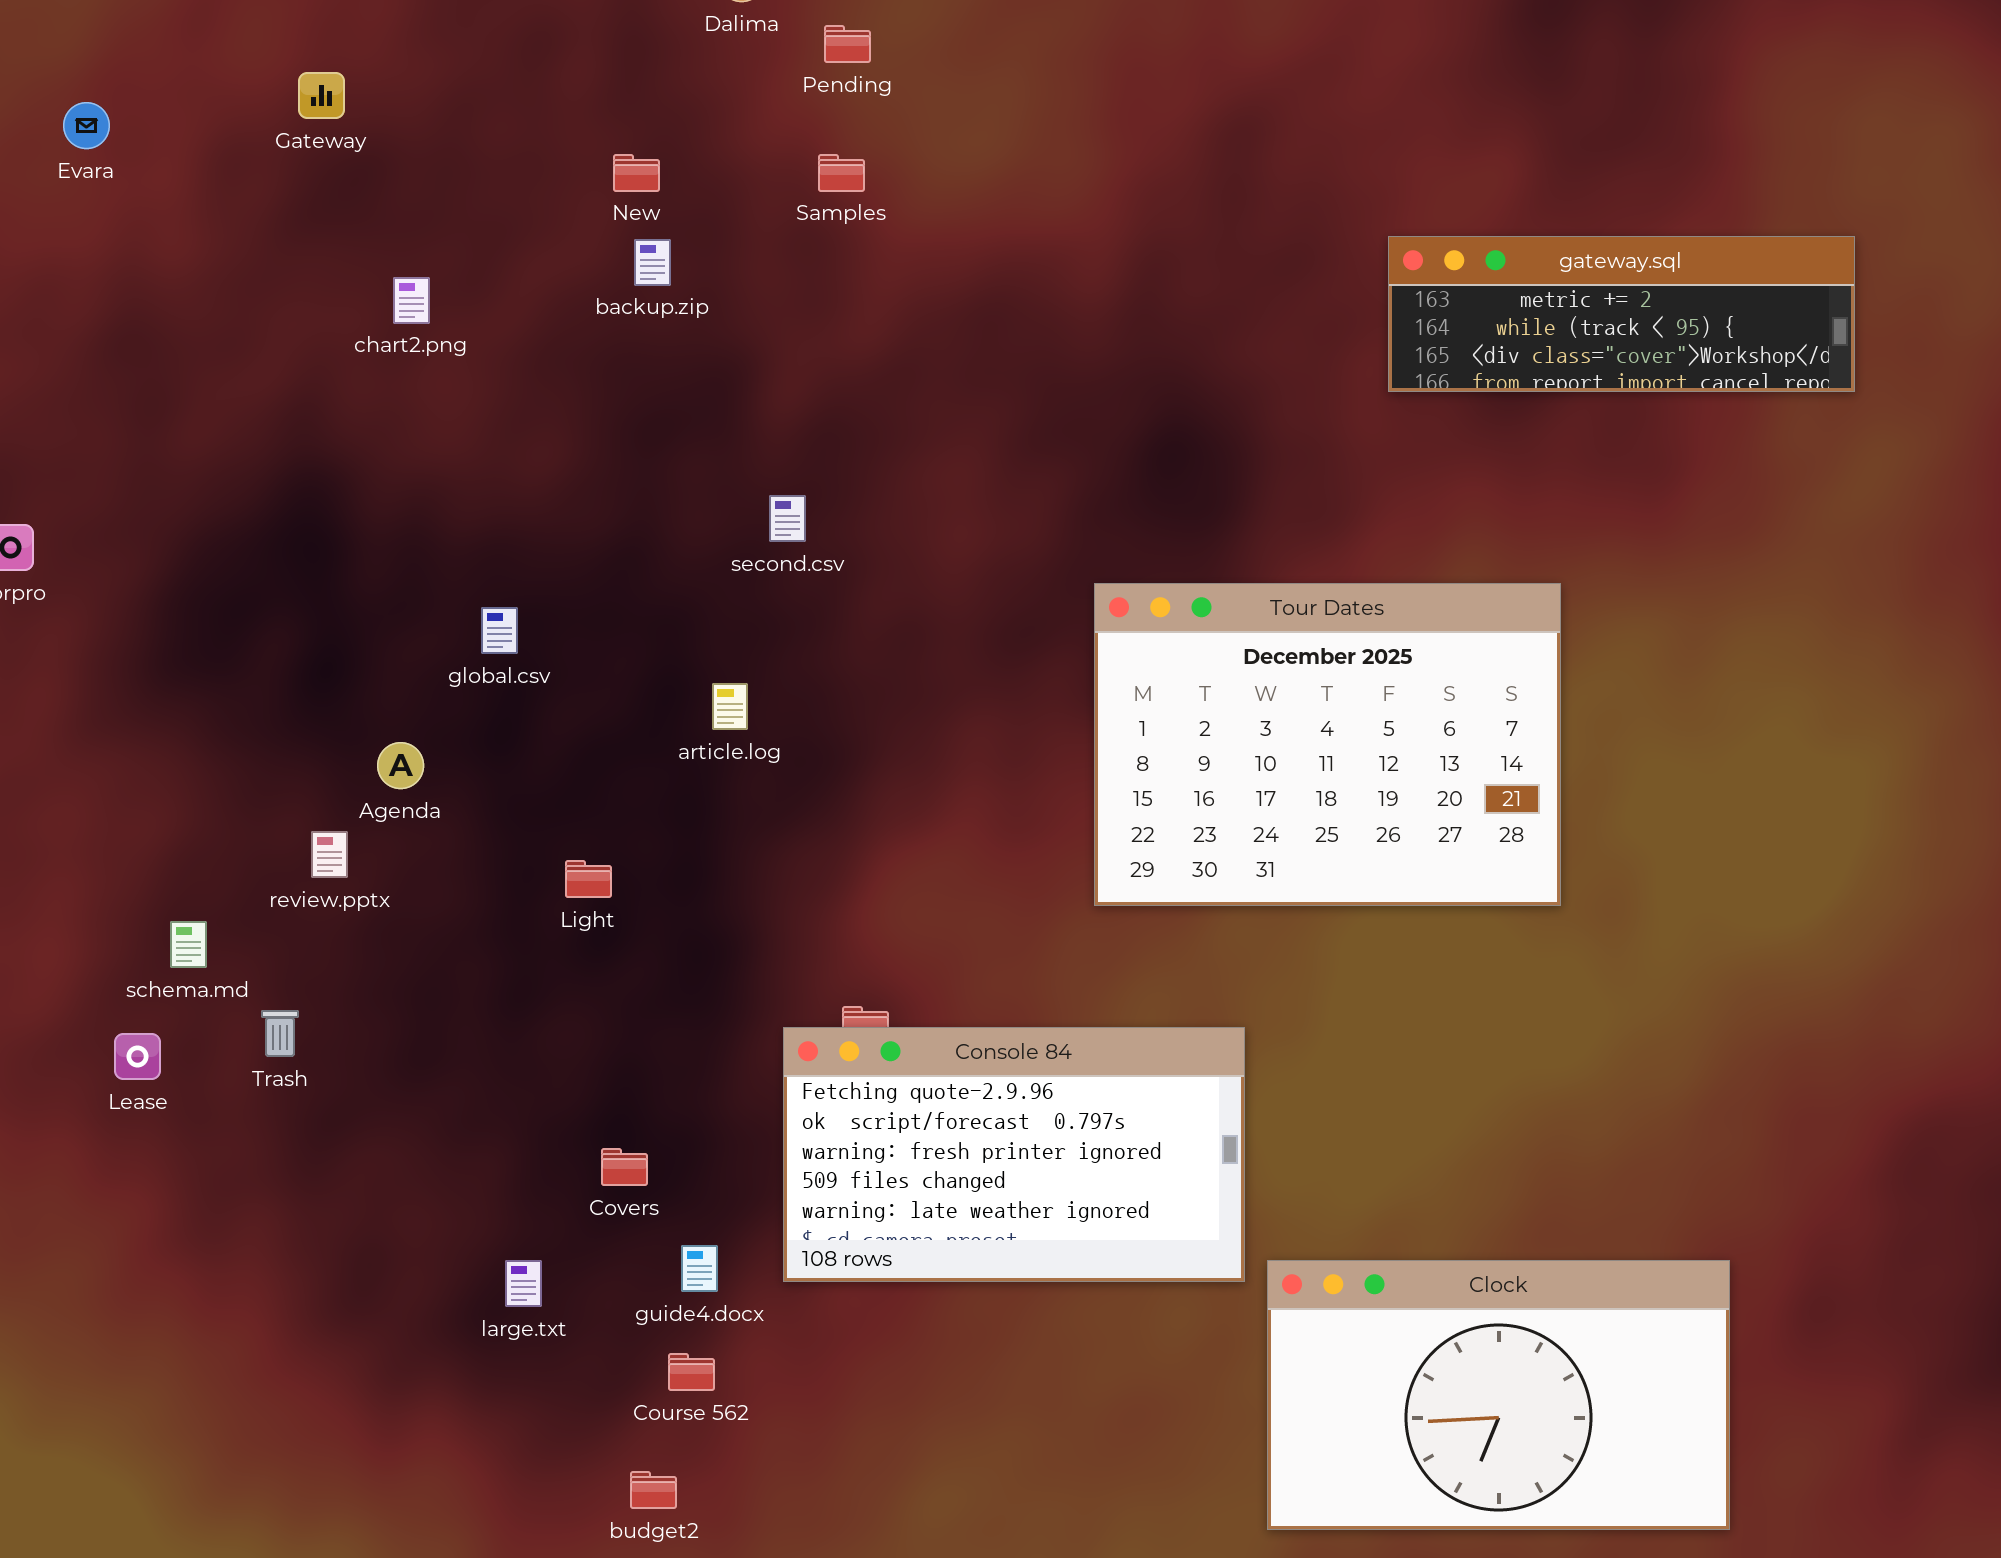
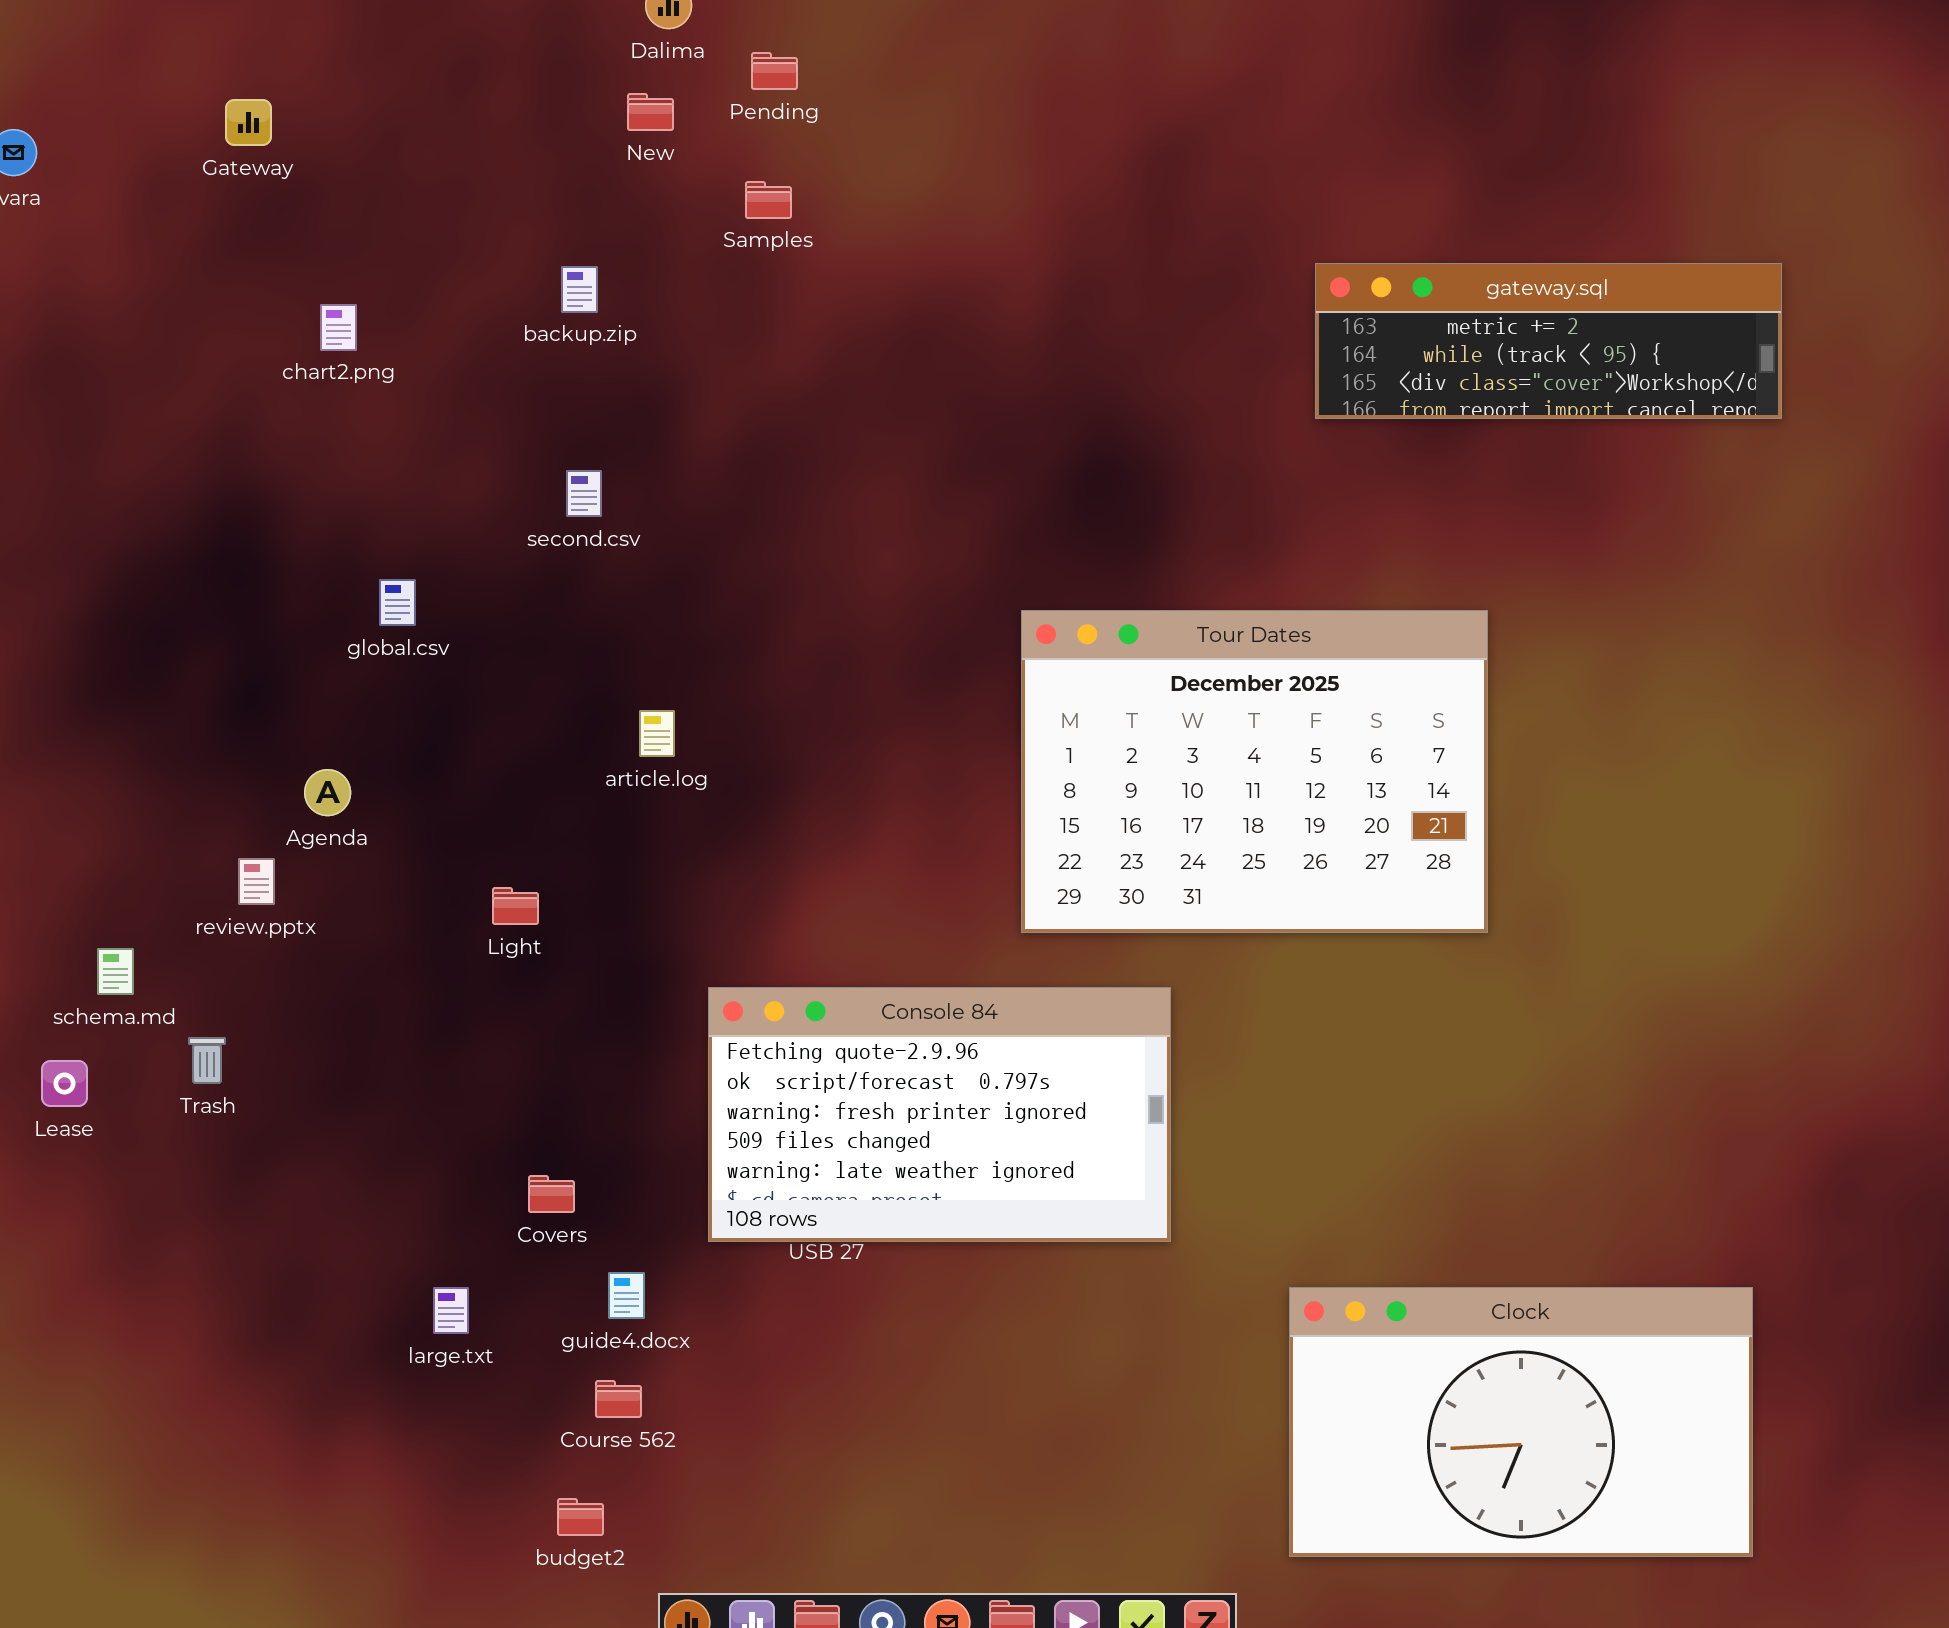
New: [613,154,660,192] -> [627,93,674,131], moved
second.csv: [769,495,806,542] -> [566,470,602,517], moved
global.csv: [481,607,518,654] -> [379,579,416,626], moved
Console 84: [783,1027,1245,1282] -> [708,987,1171,1242], moved
Clock: [1267,1260,1730,1530] -> [1289,1287,1753,1557], moved

